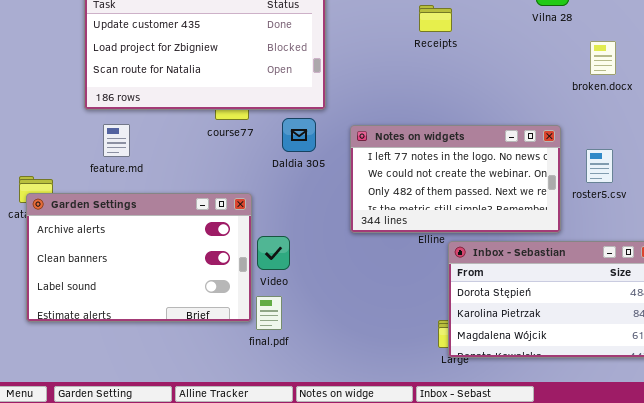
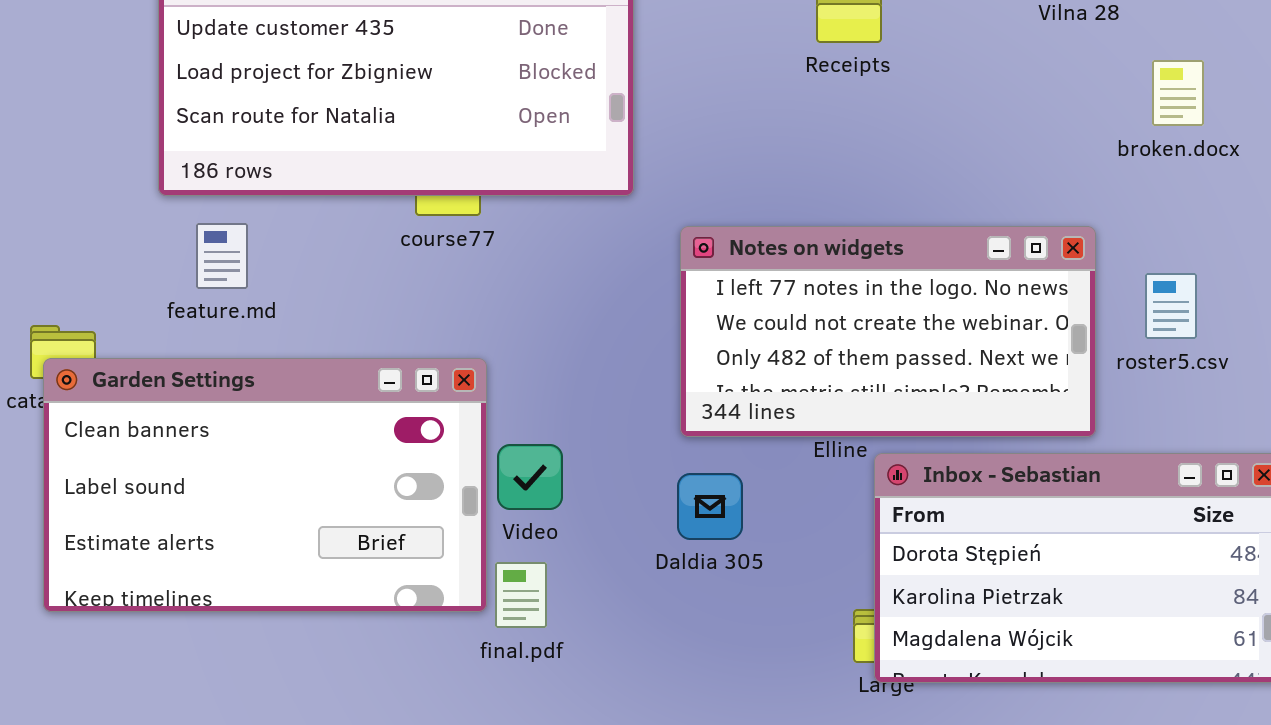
Daldia 305: [282,118,316,152] -> [677,473,743,540], moved
Garden Settings: [26,193,252,322] -> [43,358,487,612], scrolled down 1 row

